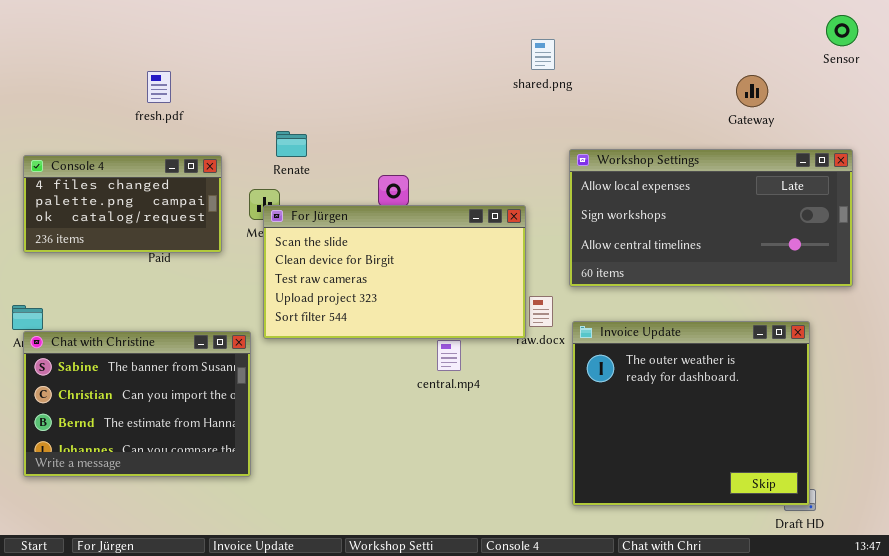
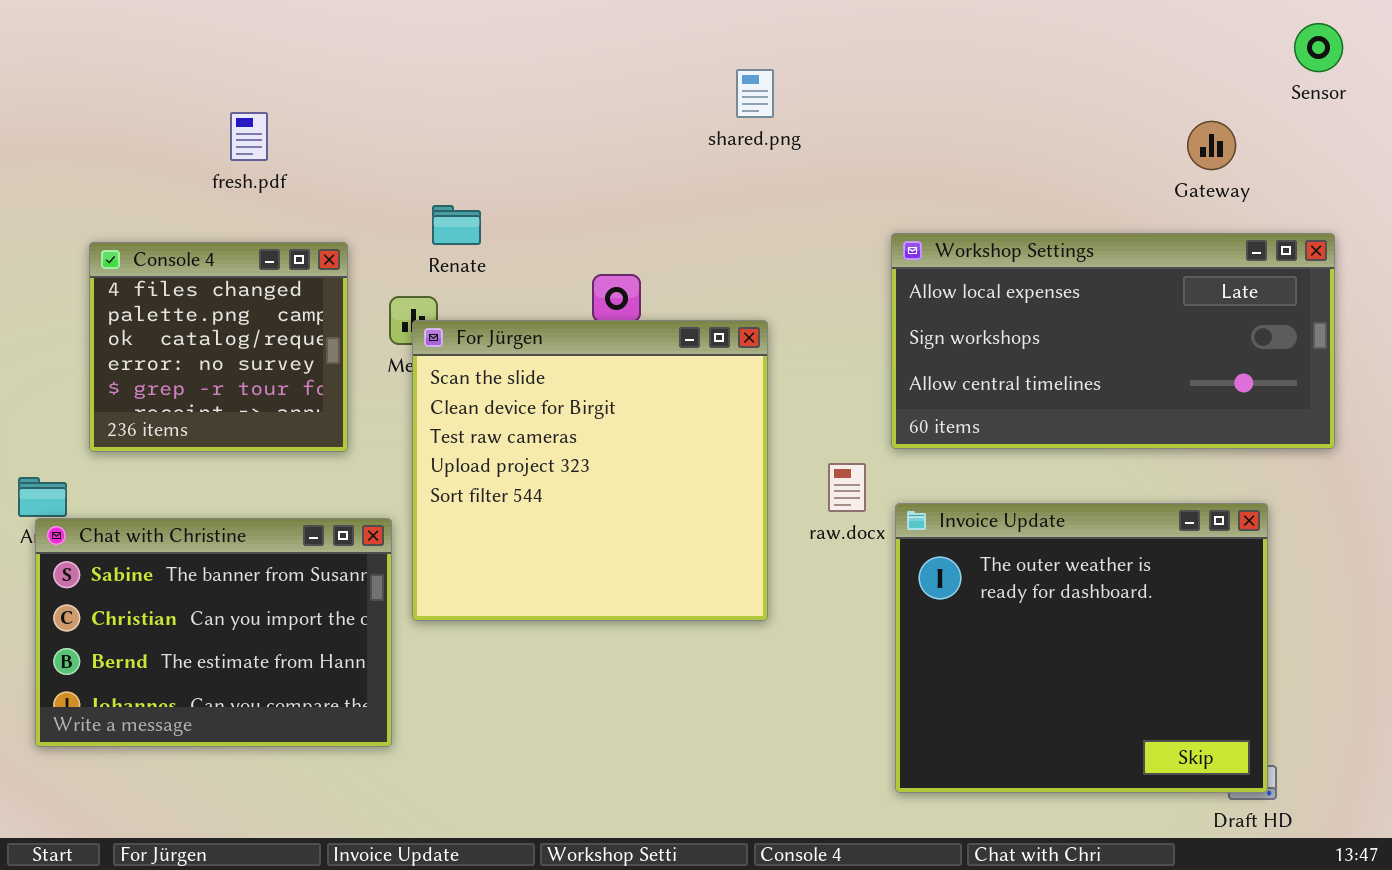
shared.png: [531,39,555,70] -> [736,69,774,118], moved
Gateway: [736,75,768,107] -> [1187,121,1236,170], moved
Console 4: [23,155,222,253] -> [89,242,348,452], resized
For Jürgen: [263,205,526,339] -> [412,320,768,621], resized

